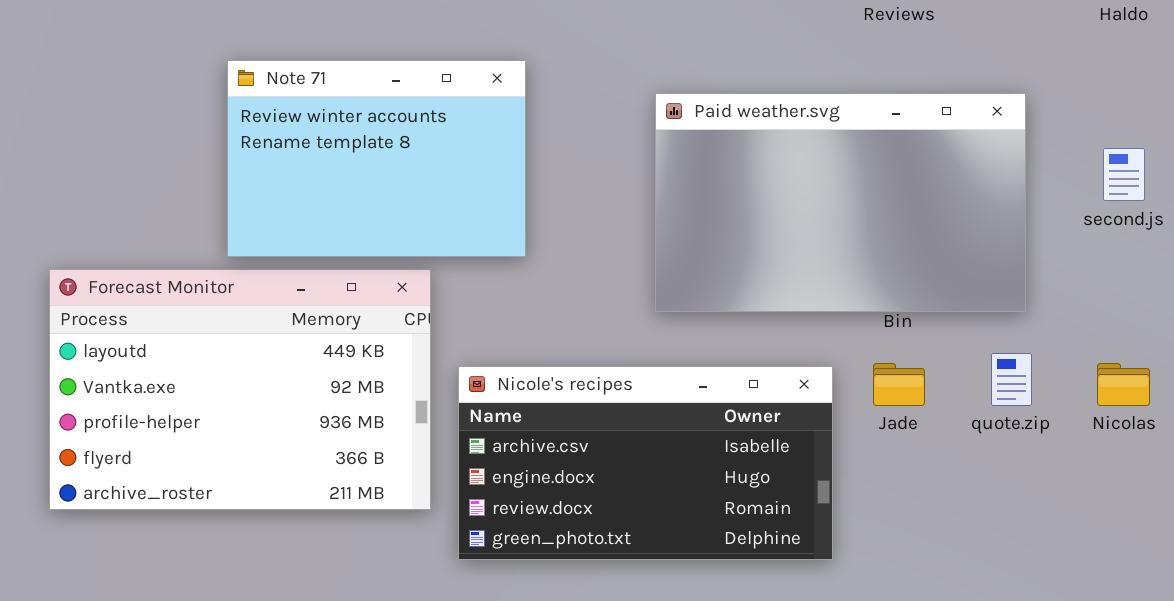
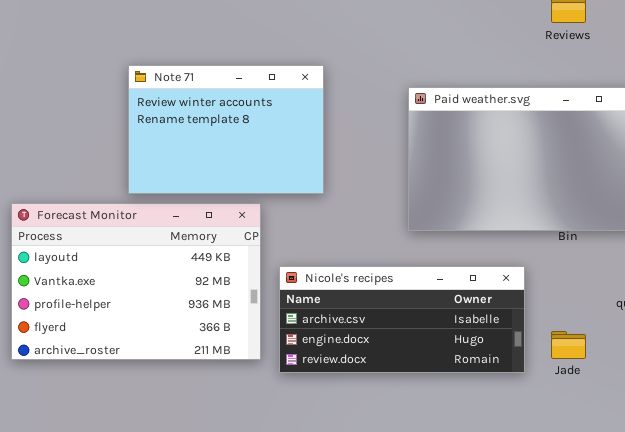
Jade: [873,363,925,406] -> [551,331,586,359], moved
Nicole's recipes: [458,366,833,560] -> [279,266,525,373], resized

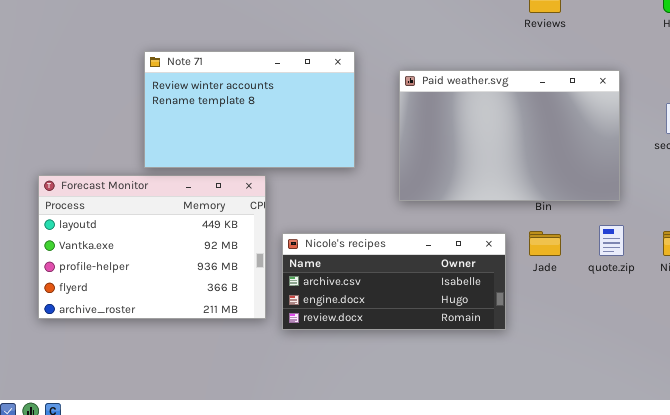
Note 71: [128,65,324,194] -> [144,51,355,168], resized
Jade: [551,331,586,359] -> [529,231,561,256], moved

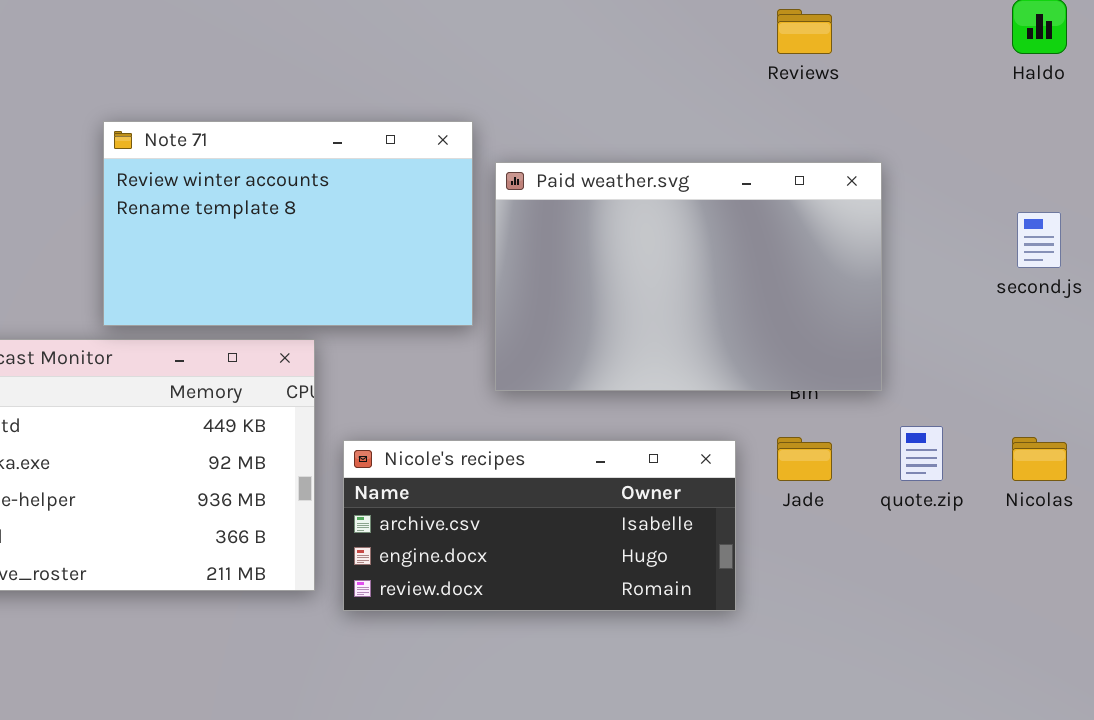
Paid weather.svg: [399,70,620,201] -> [495,162,882,391], moved

